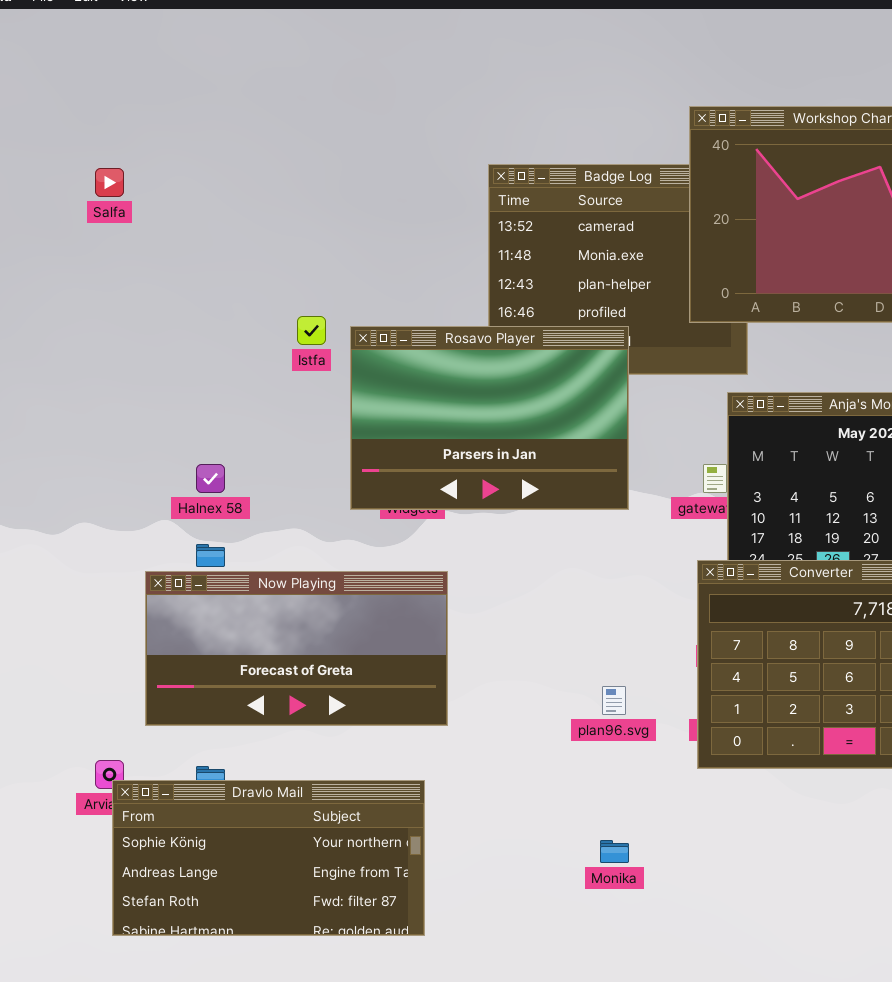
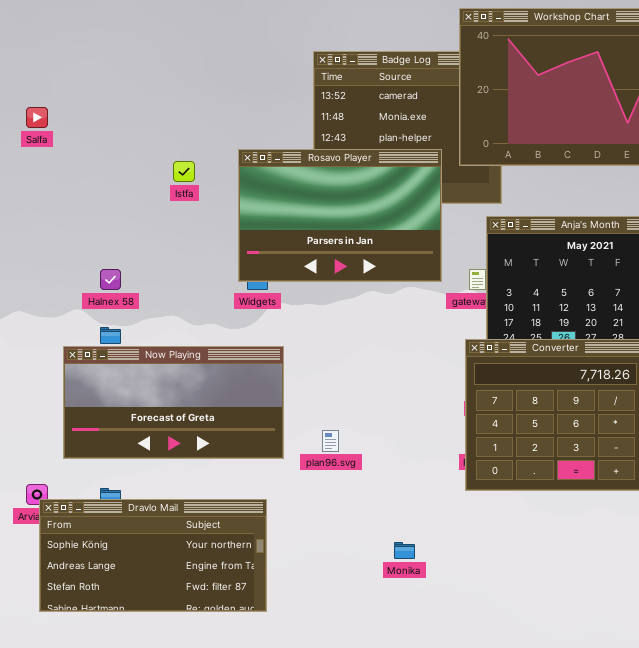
Salfa: [95,168,124,197] -> [26,107,48,128], moved
Rosavo Player: [350,326,629,510] -> [238,149,442,282], moved
plan96.svg: [602,686,626,715] -> [322,430,339,452], moved

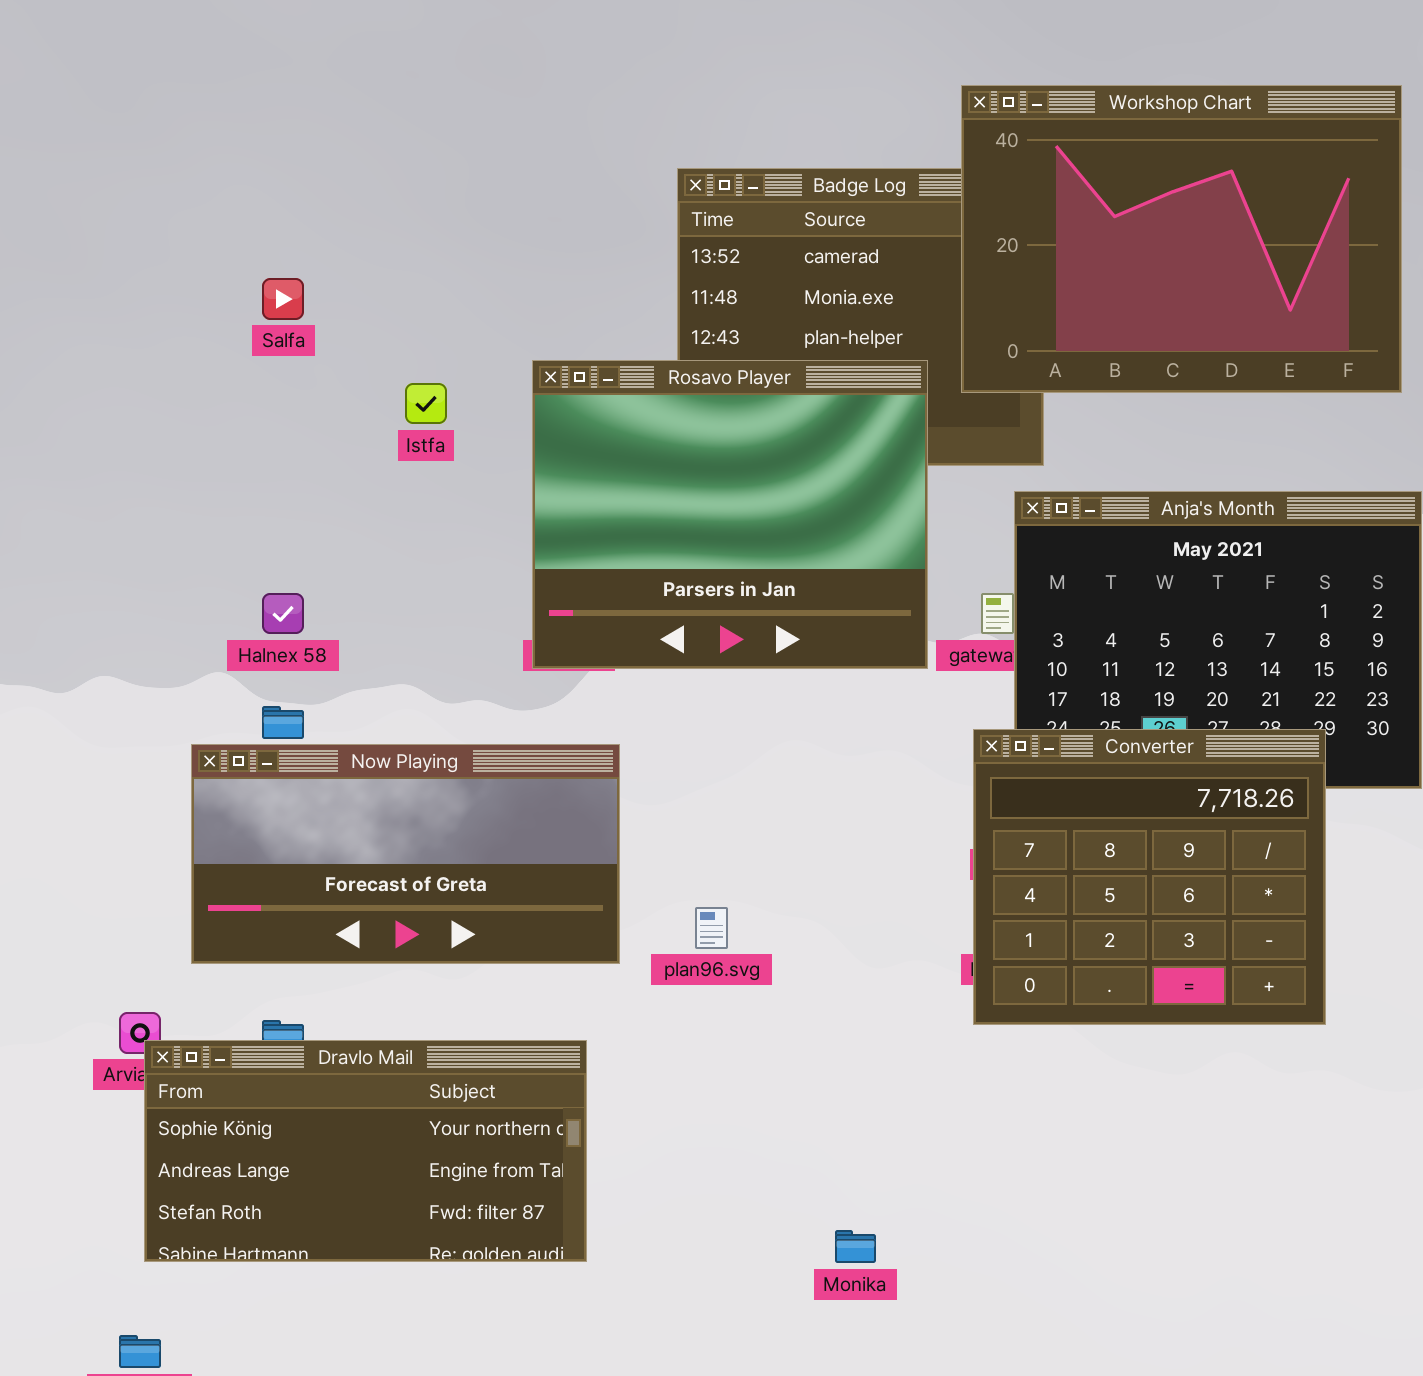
Salfa: [26,107,48,128] -> [262,278,304,320], moved
Rosavo Player: [238,149,442,282] -> [532,360,928,669], resized
Monika: [394,542,415,559] -> [835,1230,876,1263], moved

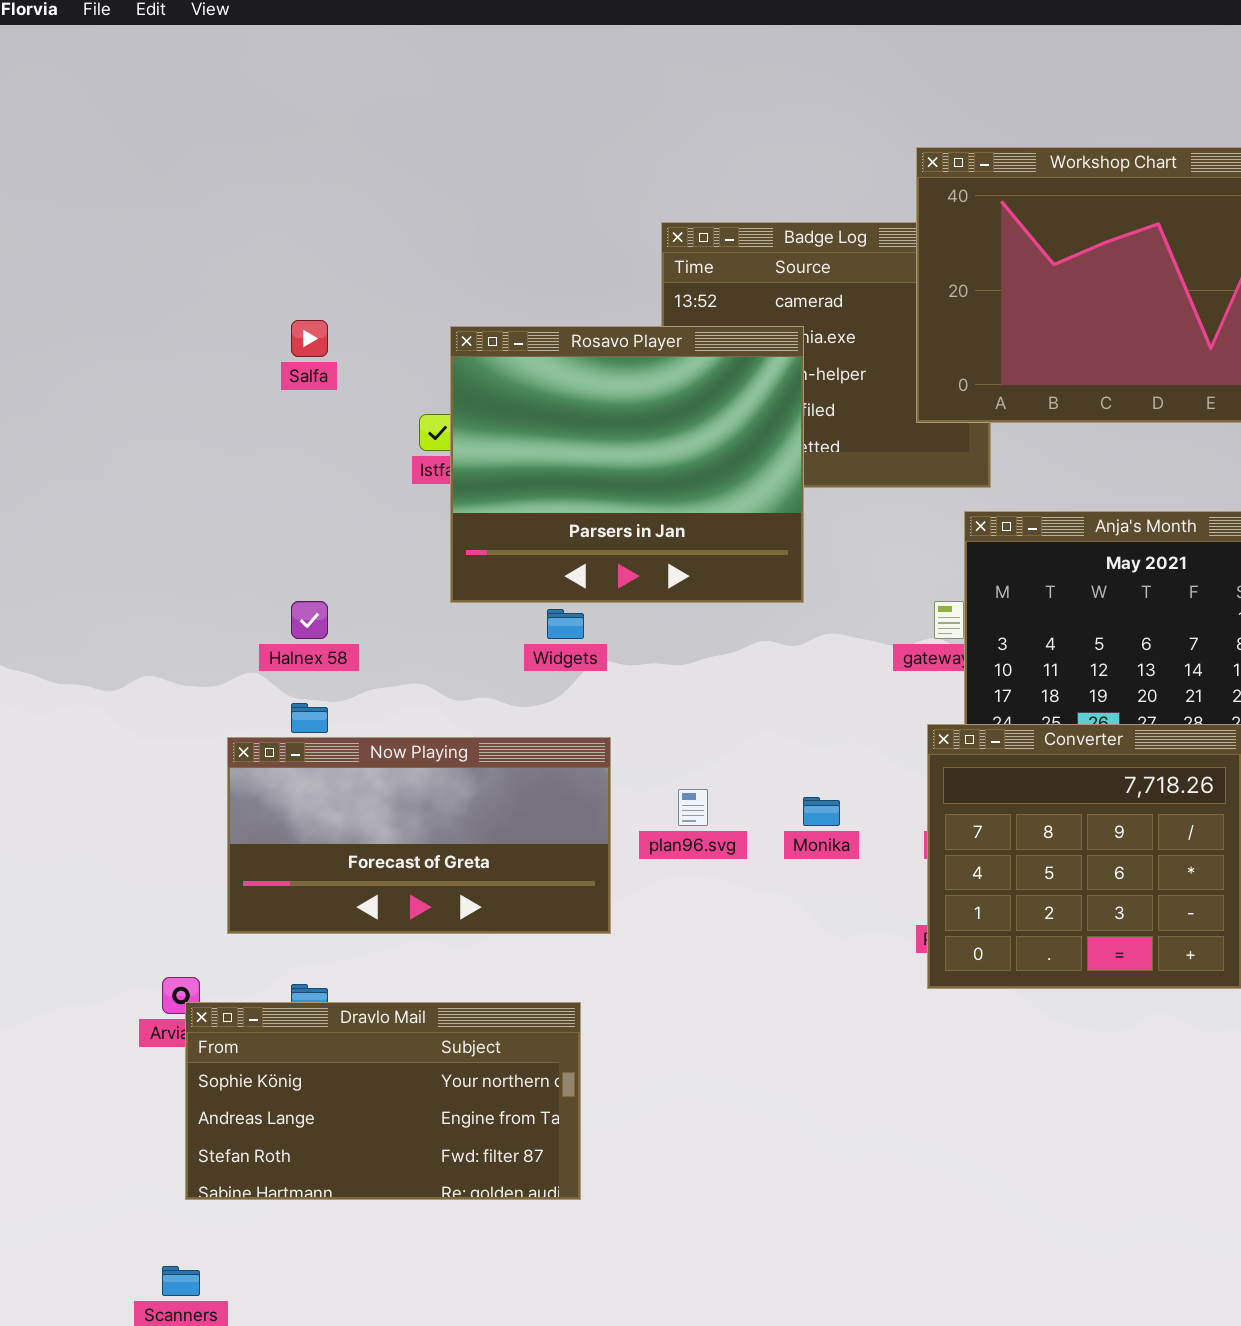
Rosavo Player: [532,360,928,669] -> [450,326,804,603], moved
plan96.svg: [695,907,728,949] -> [678,789,708,826], moved
Monika: [835,1230,876,1263] -> [803,797,840,826], moved

